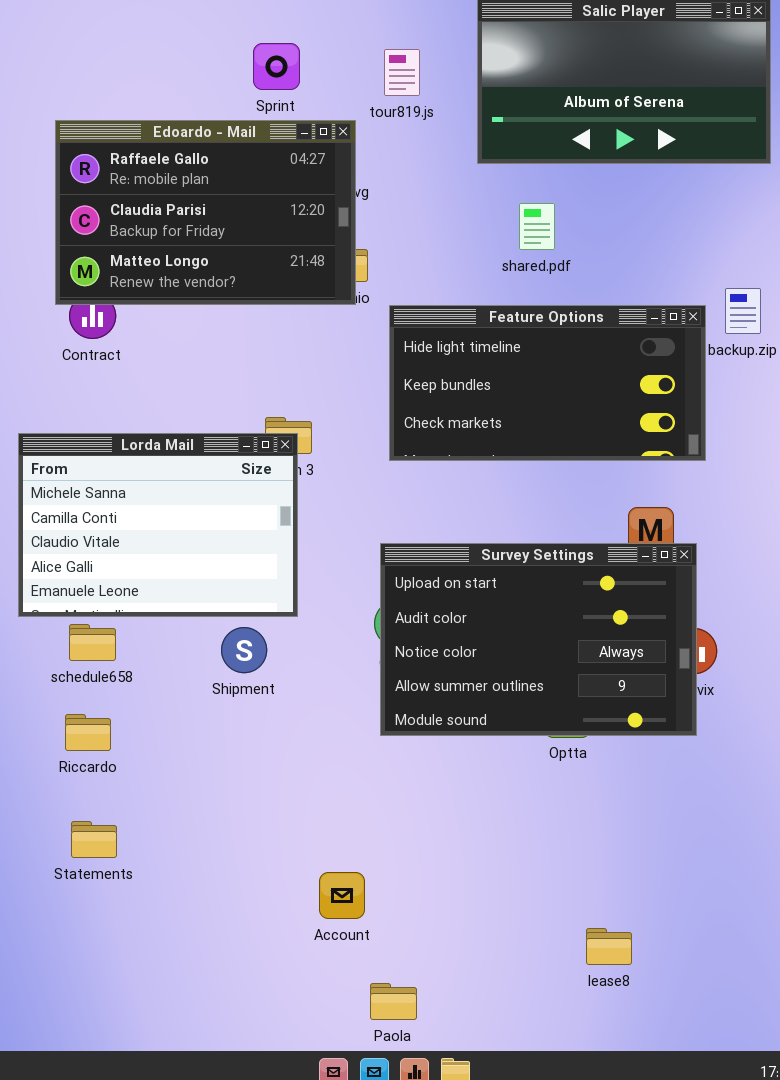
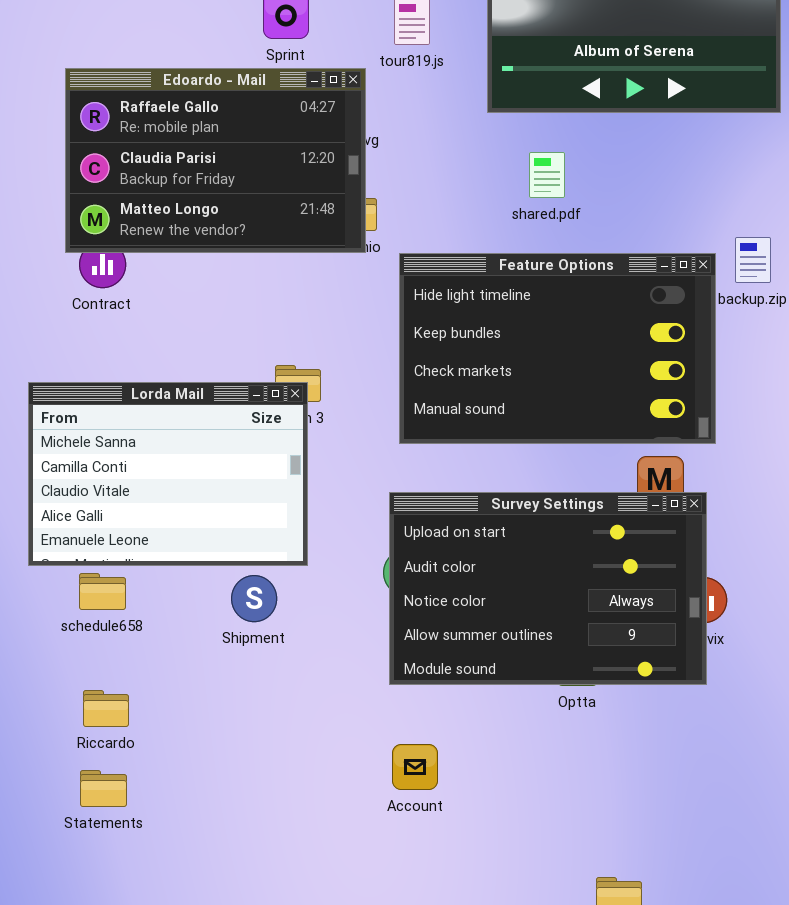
Feature Options: [389,305,706,461] -> [399,253,716,444], resized
Riccardo: [65,714,111,751] -> [83,690,129,727], moved
Account: [319,872,365,919] -> [392,744,438,790], moved

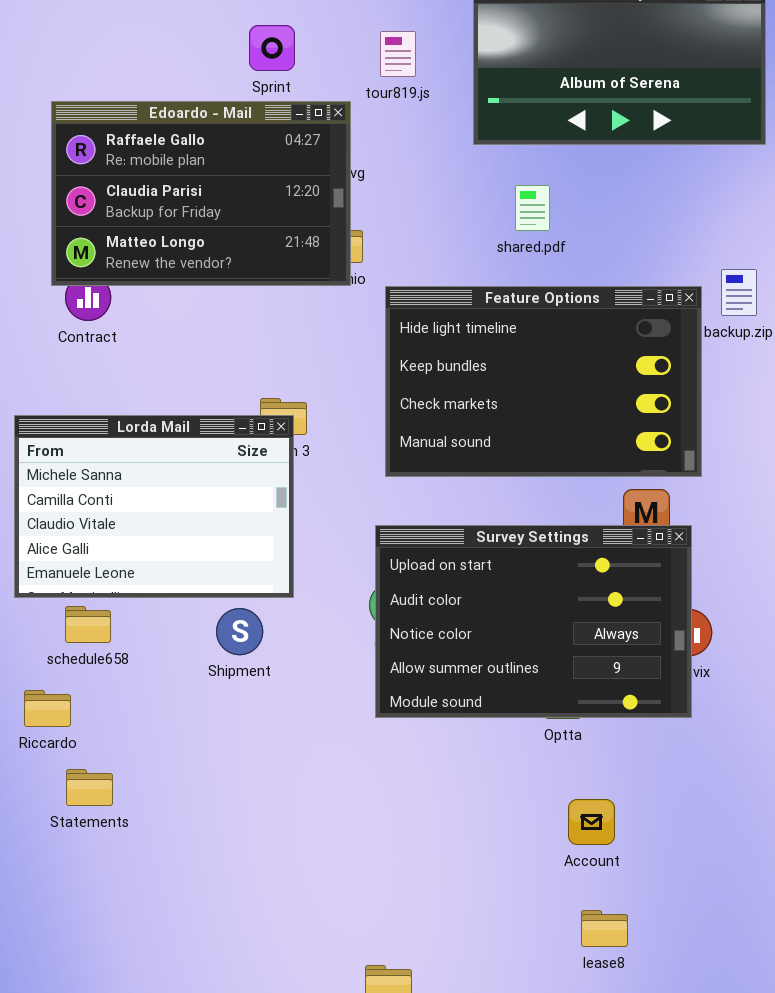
Riccardo: [83,690,129,727] -> [24,690,71,727], moved
Account: [392,744,438,790] -> [568,799,615,845], moved
Statements: [80,770,127,807] -> [66,769,113,806], moved

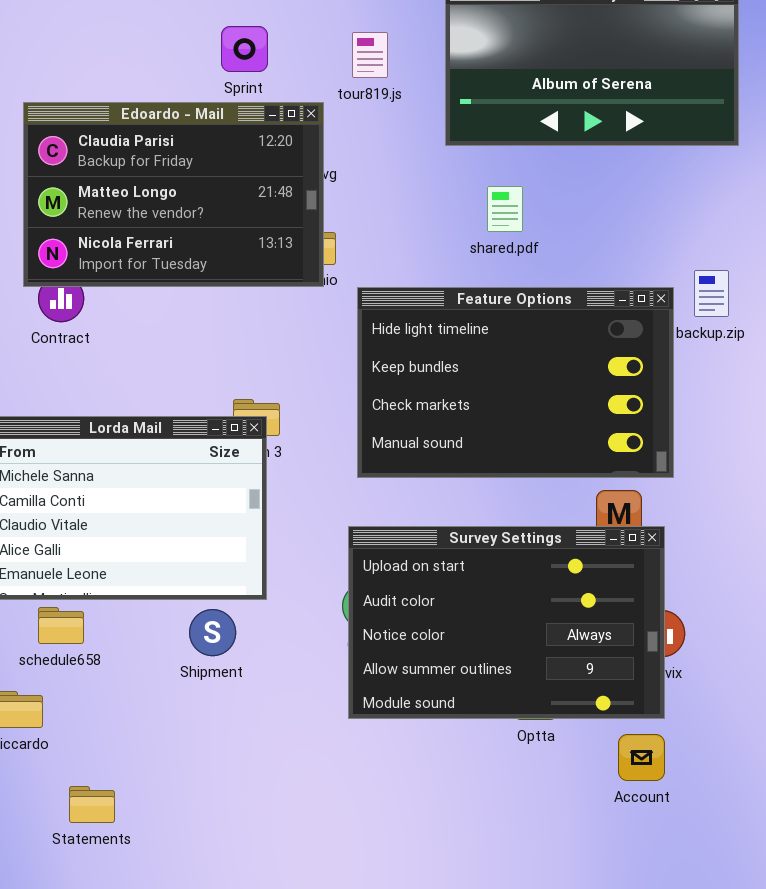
Edoardo - Mail: [51,101,351,286] -> [23,102,324,287], scrolled down 1 row
Statements: [66,769,113,806] -> [69,786,115,823], moved
Account: [568,799,615,845] -> [618,734,665,781], moved

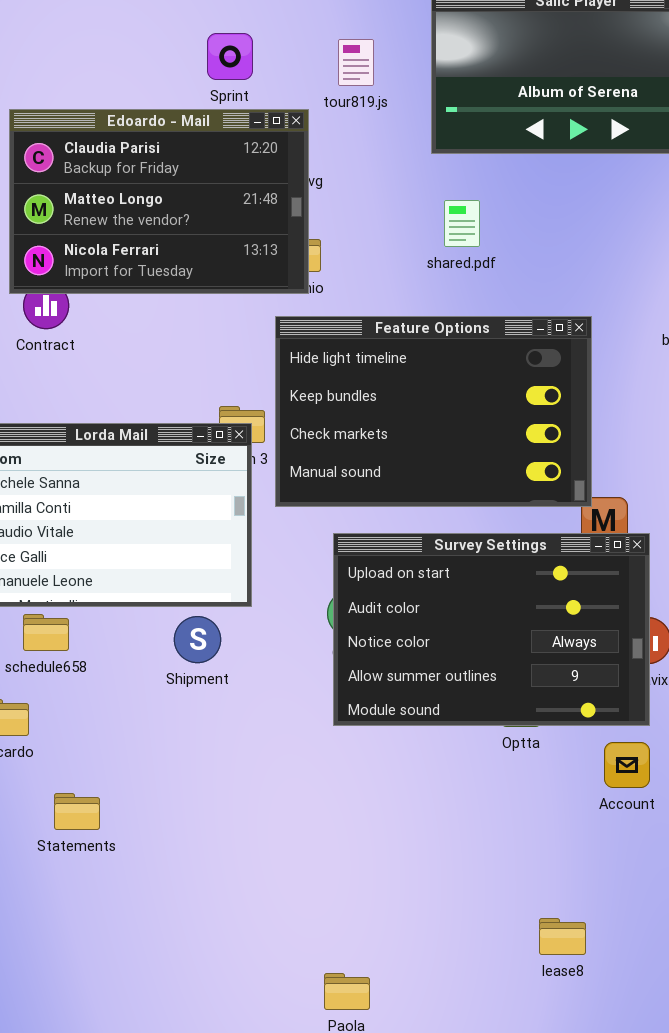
shared.pdf: [487,186,523,232] -> [444,200,480,247], moved
Feature Options: [357,287,674,478] -> [275,316,592,507], moved

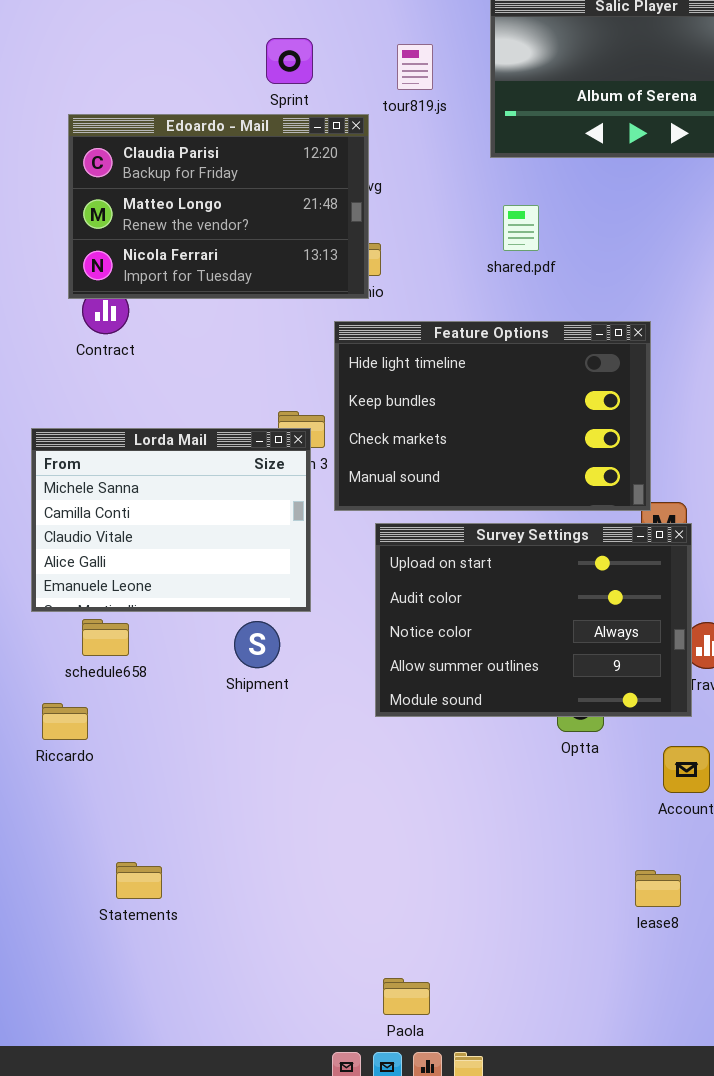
Survey Settings: [333,533,650,726] -> [375,523,692,717], moved
Statements: [54,793,100,830] -> [116,862,162,899], moved
lease8: [539,918,586,955] -> [635,870,681,907], moved

